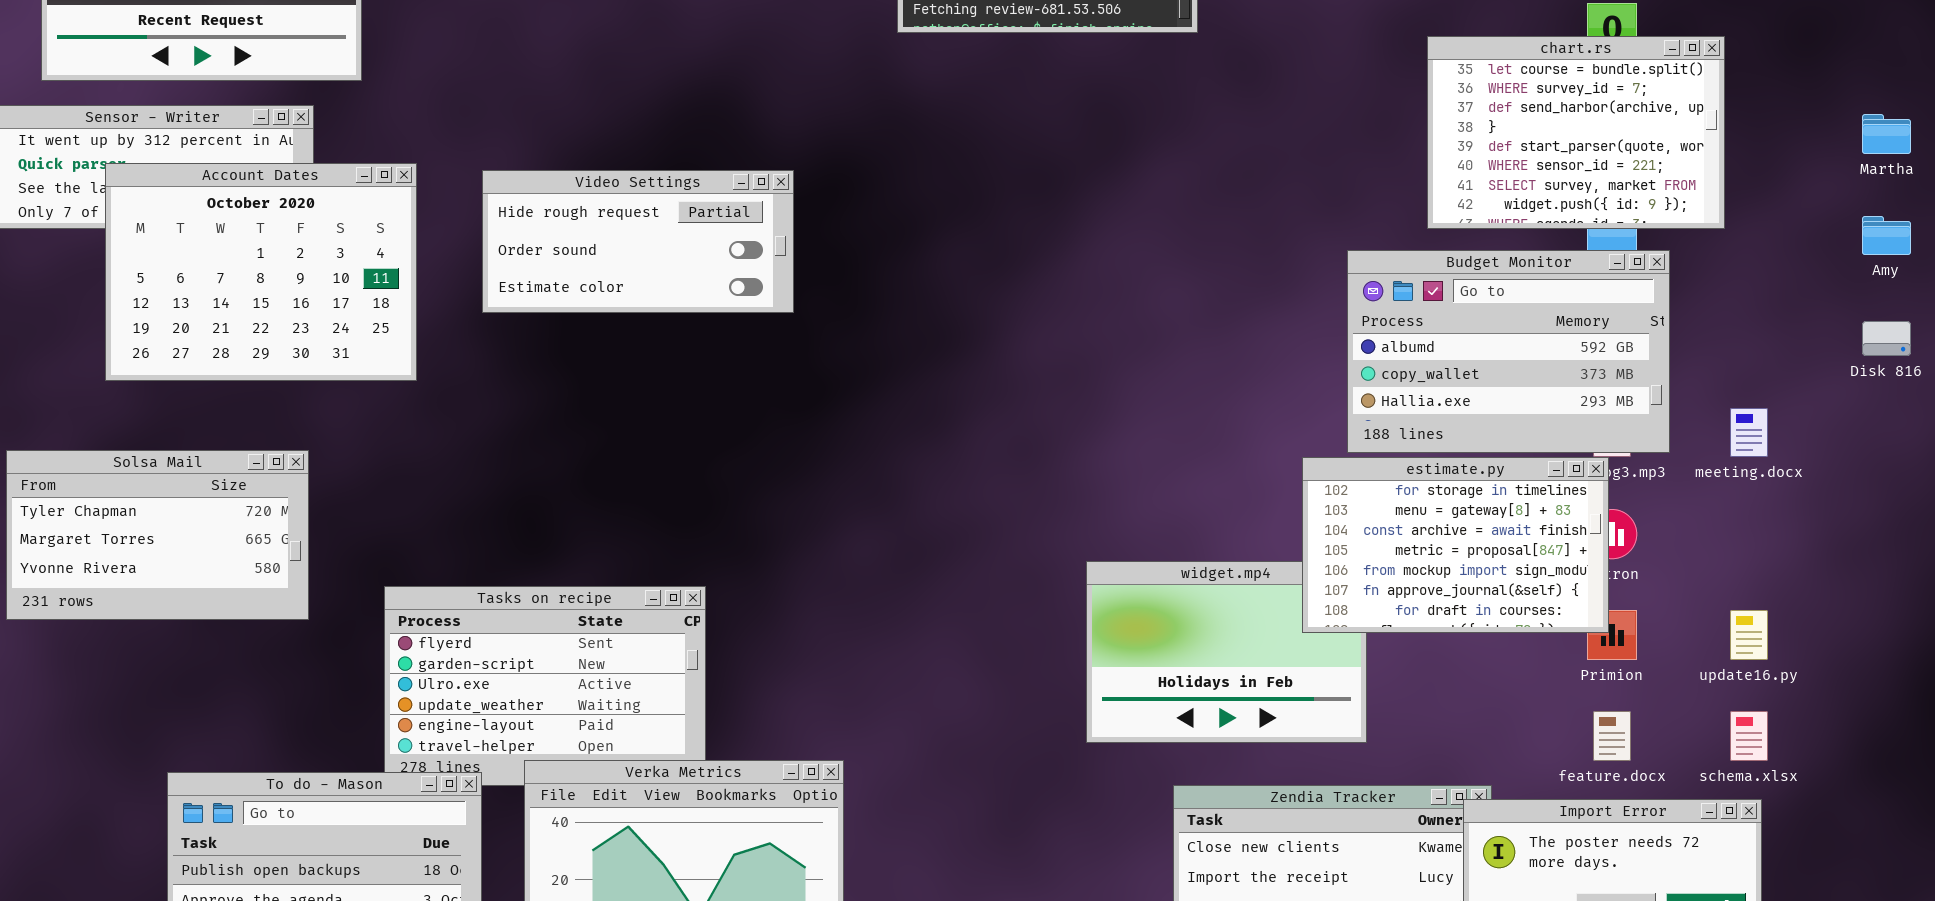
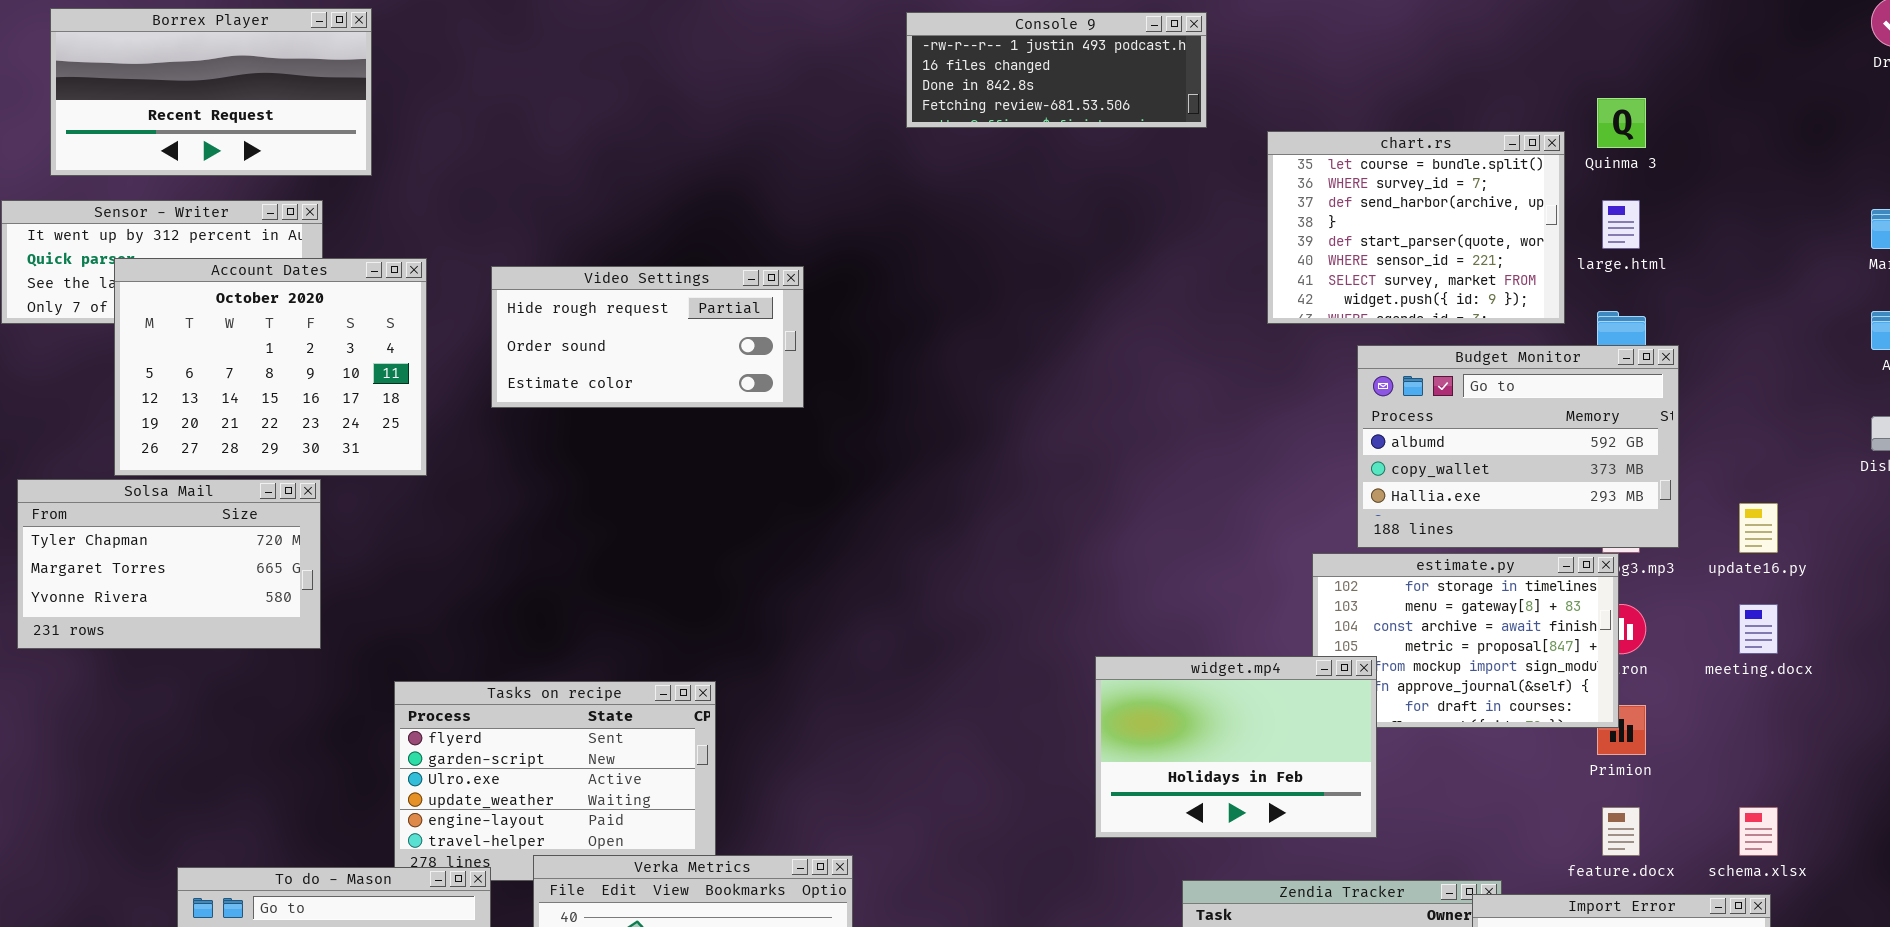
chart.rs: [1427,36,1725,229] -> [1267,131,1565,324], moved
meeting.docx: [1730,408,1768,457] -> [1739,604,1778,654], moved
Solsa Mail: [6,450,309,620] -> [17,479,321,649], moved
widget.mp4: [1086,561,1367,743] -> [1095,656,1377,838], raised
update16.py: [1730,610,1768,660] -> [1739,503,1778,553], moved

